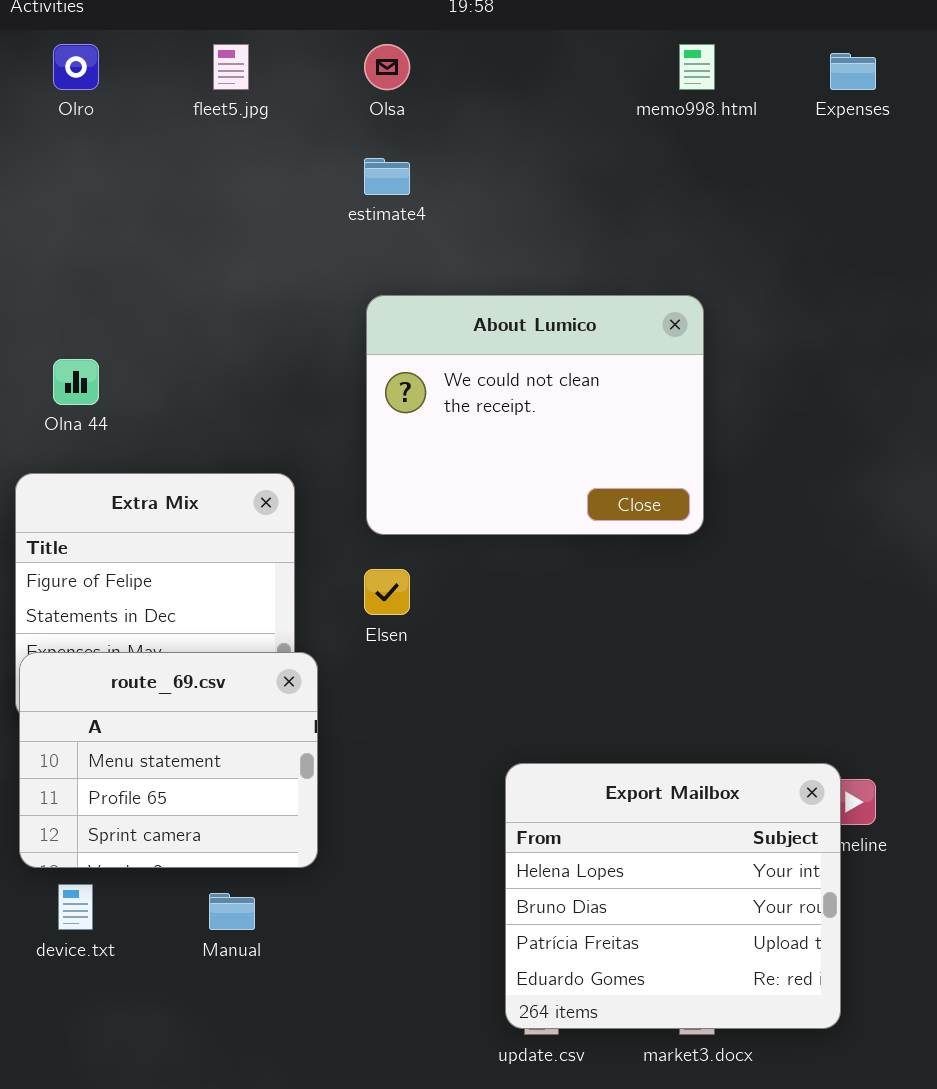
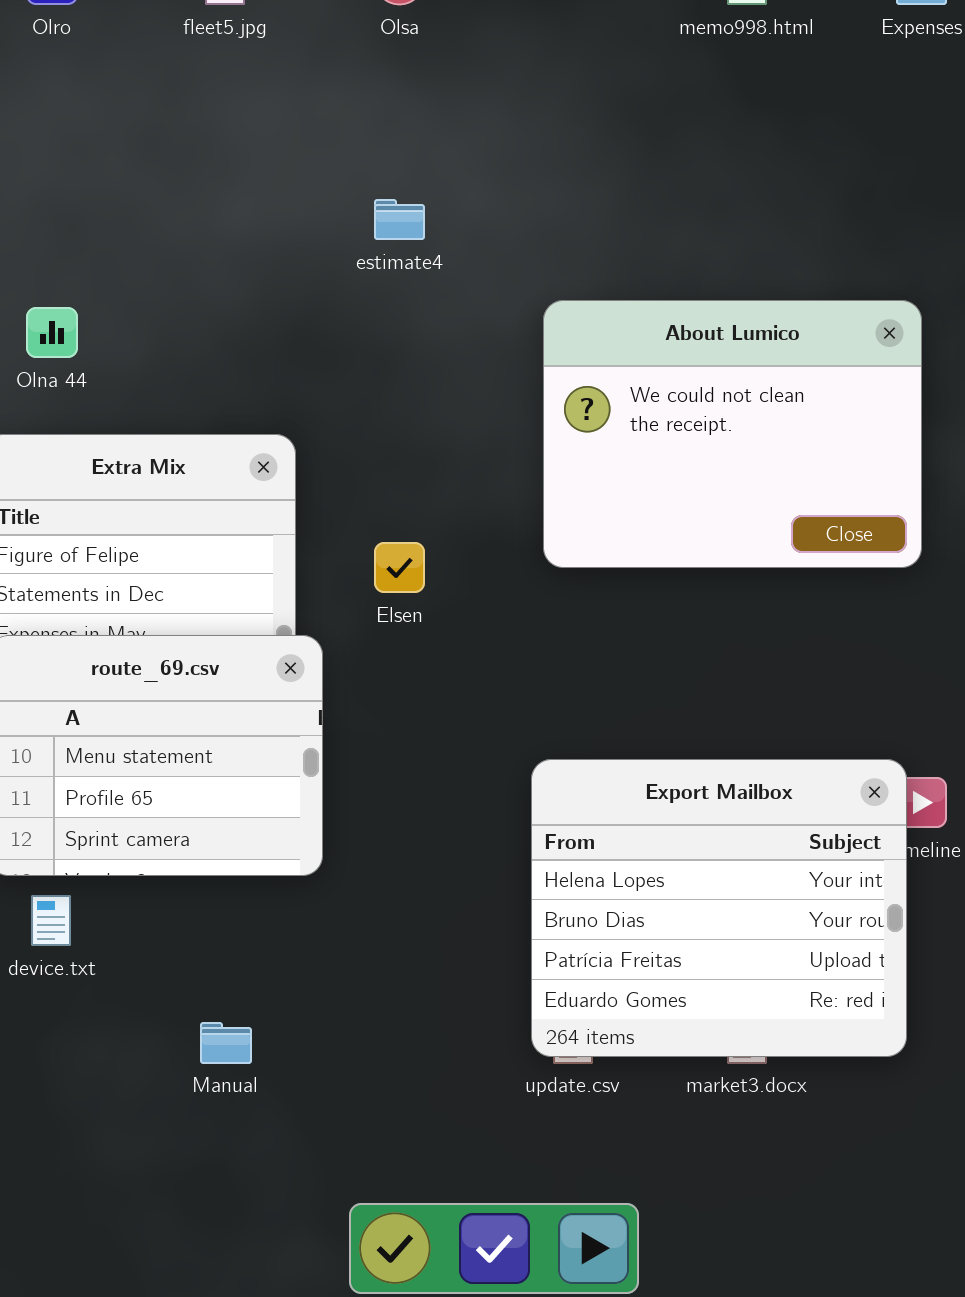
estimate4: [364,158,410,195] -> [374,199,425,240], moved
About Lumico: [366,295,704,535] -> [543,300,922,568], moved
Manual: [209,893,255,930] -> [200,1022,252,1064], moved

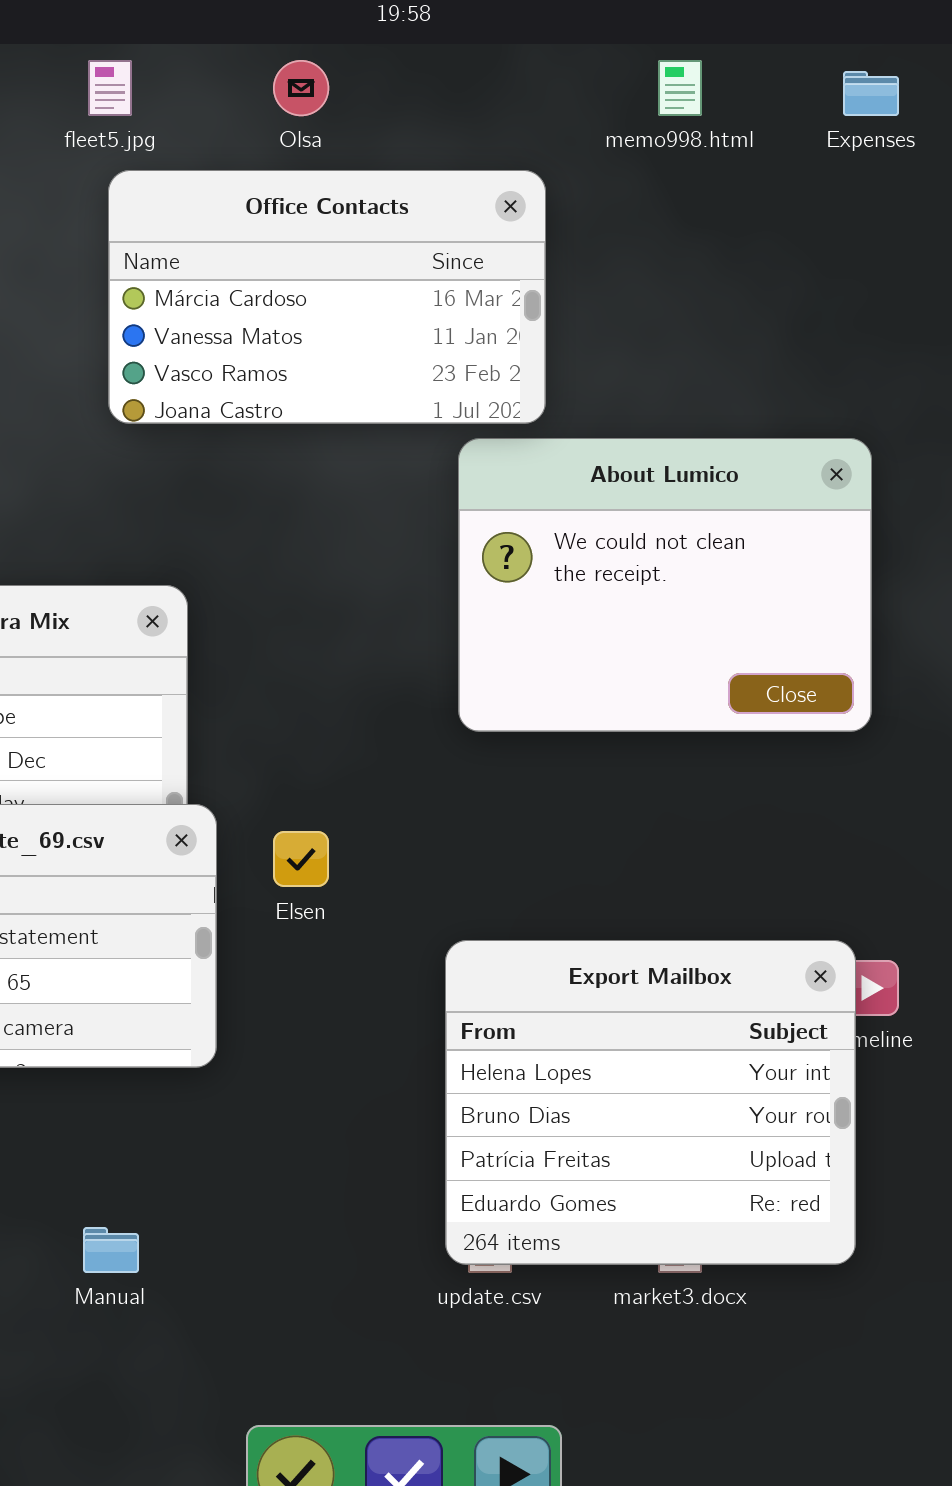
Office Contacts: none -> [108,170,546,424], opened
Elsen: [374,542,425,593] -> [273,831,329,887], moved

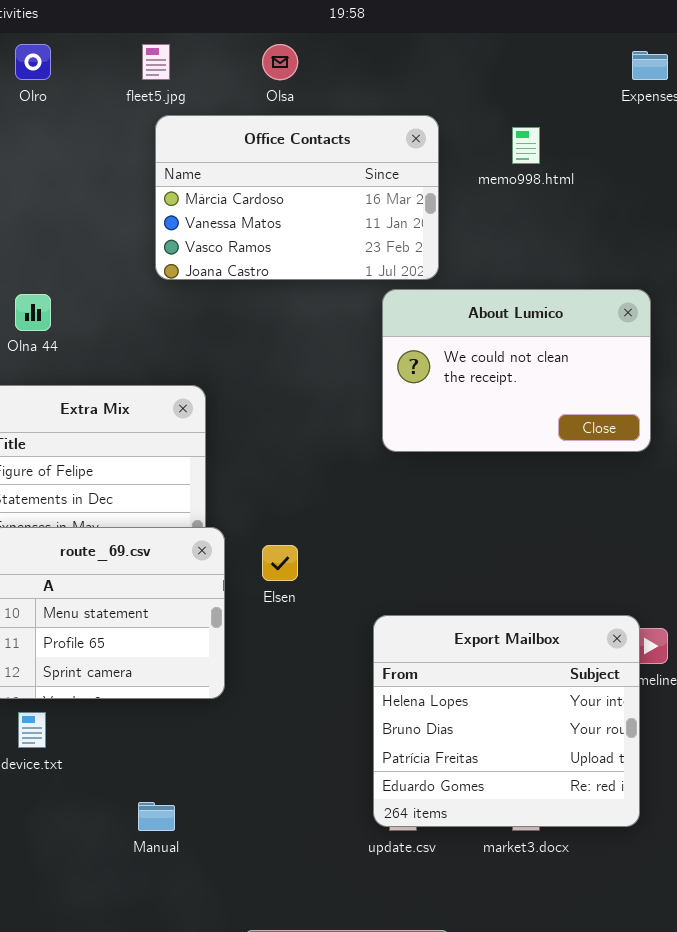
memo998.html: [658,60,702,116] -> [512,127,540,164], moved
About Lumico: [458,438,872,732] -> [382,289,651,452], resized

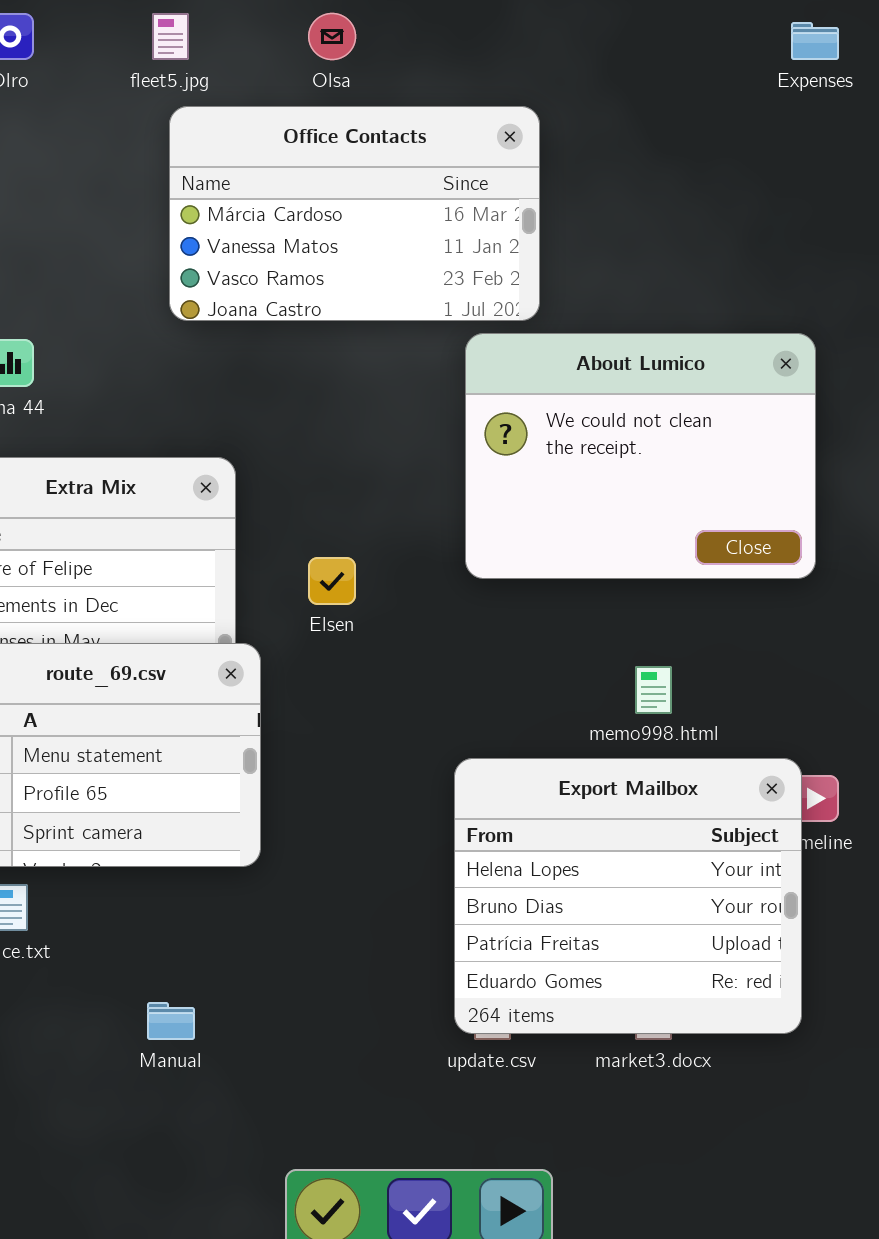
memo998.html: [512,127,540,164] -> [635,666,672,714], moved
About Lumico: [382,289,651,452] -> [465,333,816,579], resized
Elsen: [262,545,298,581] -> [308,557,356,605], moved

